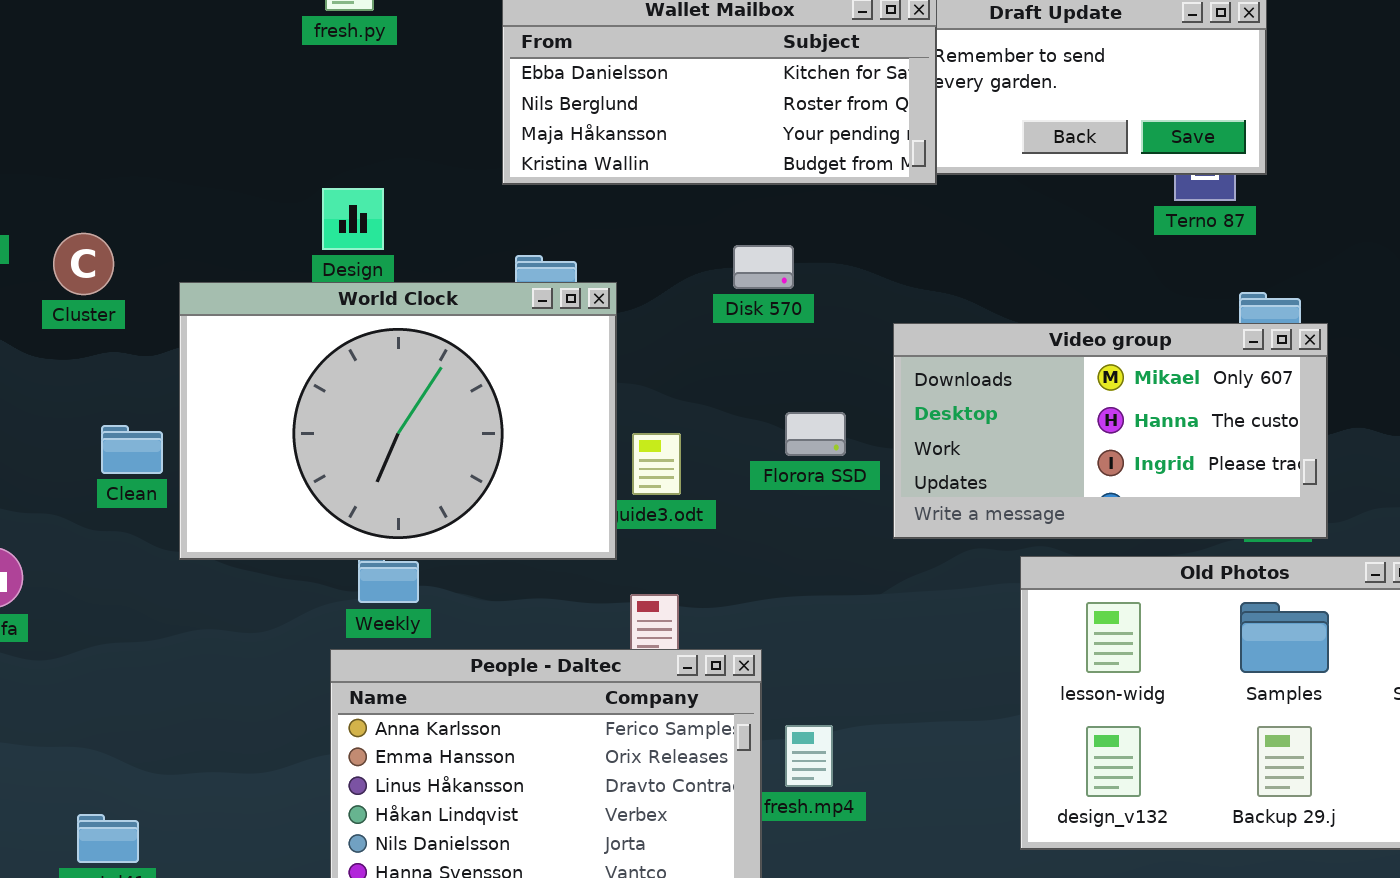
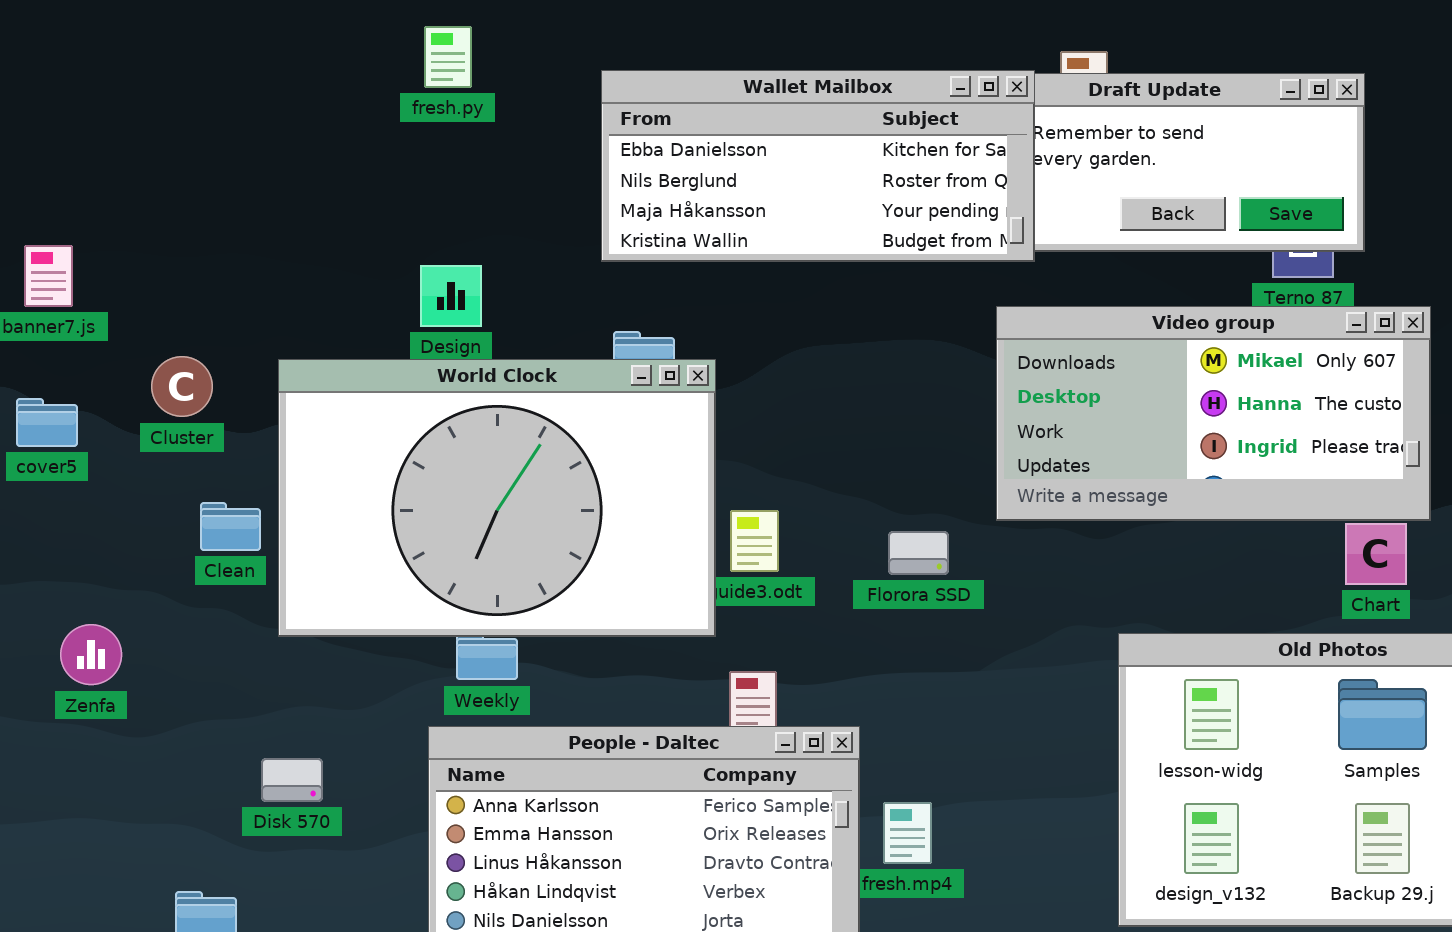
Cluster: [53,233,114,295] -> [151,356,213,417], moved
Disk 570: [733,245,794,289] -> [261,758,323,802], moved
Video group: [893,323,1328,539] -> [996,306,1431,521], moved
Florora SSD: [785,412,846,456] -> [888,531,949,575], moved

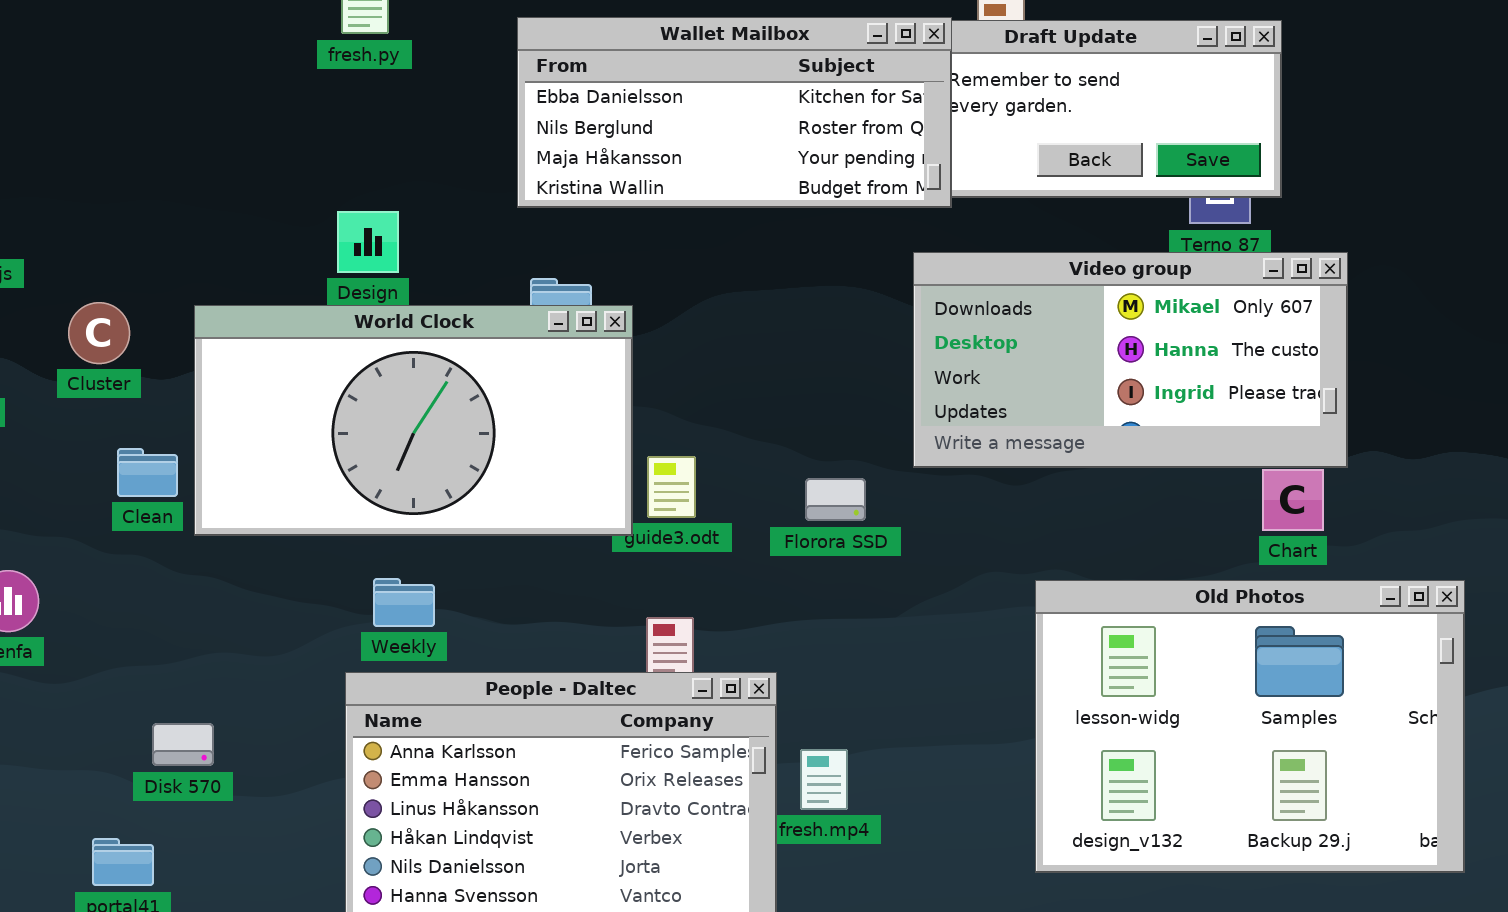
World Clock: [278,359,716,637] -> [194,305,633,536], resized
Disk 570: [261,758,323,802] -> [152,723,214,766], moved

